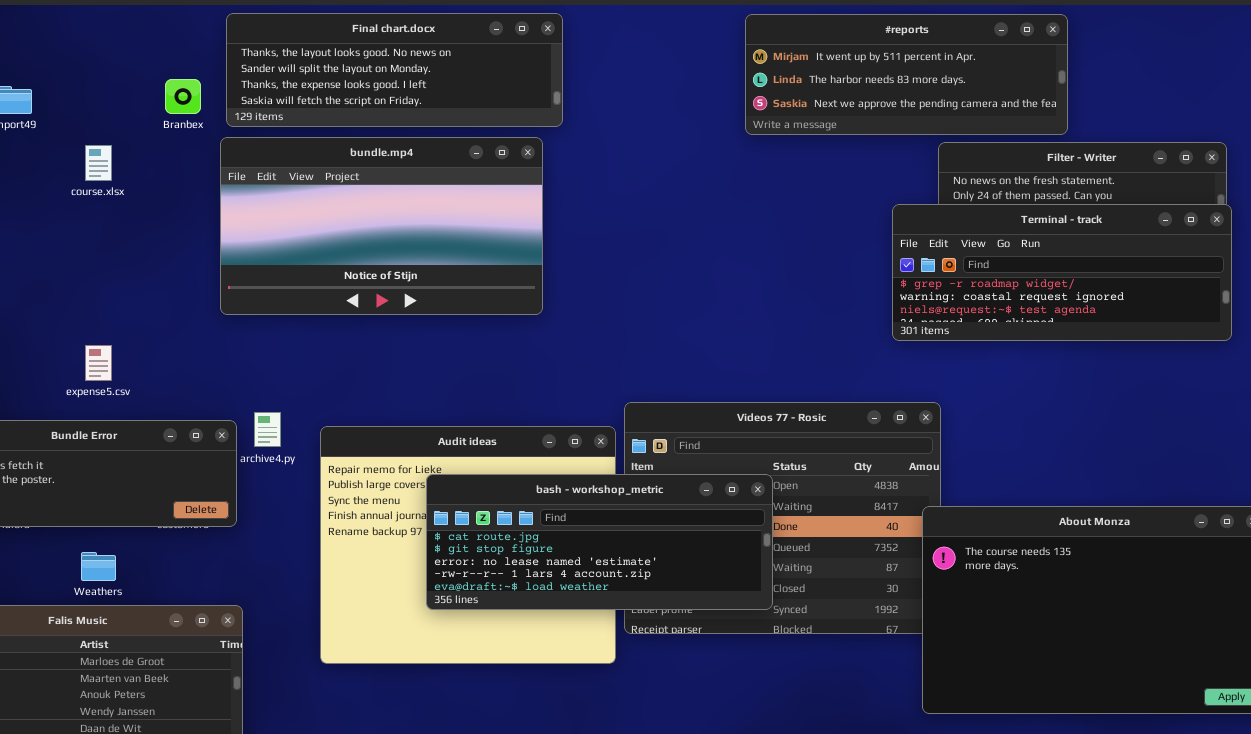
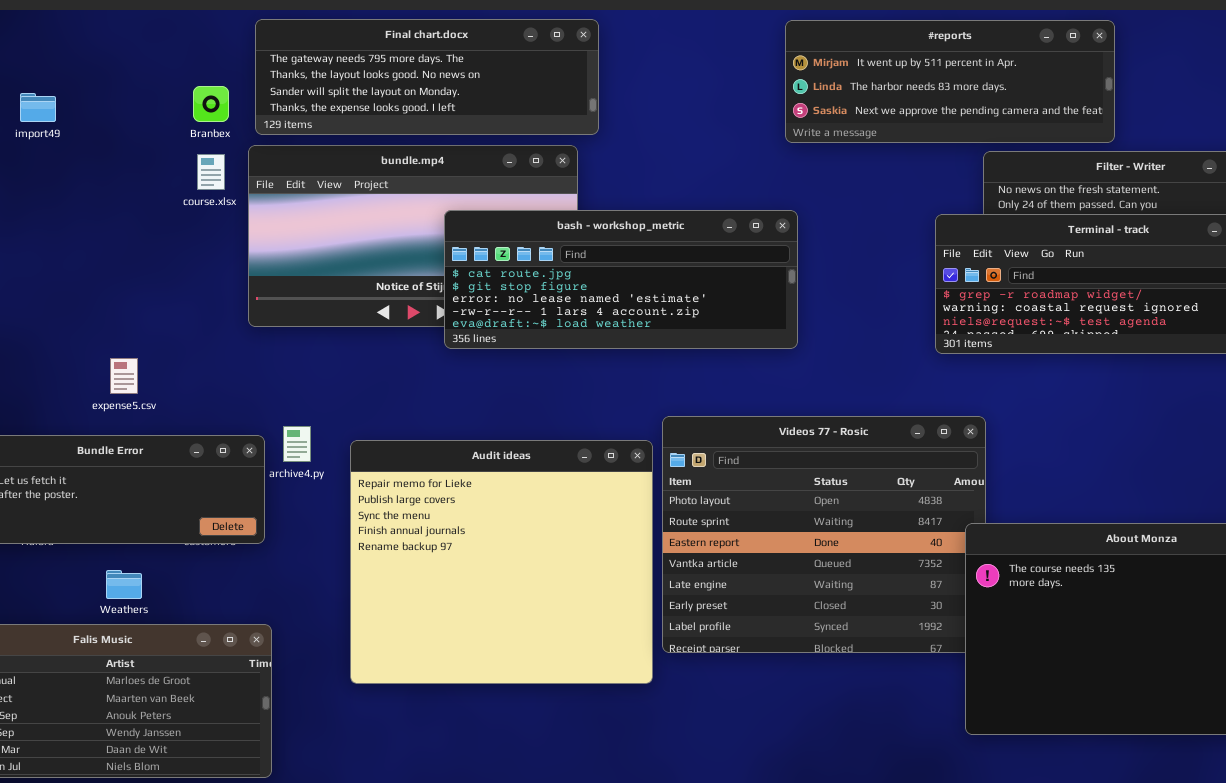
Final chart.docx: [226,13,563,127] -> [255,19,599,135], scrolled up 1 row
course.xlsx: [85,145,112,181] -> [197,154,225,190], moved
bash - workshop_metric: [426,474,773,610] -> [444,210,798,349], moved

